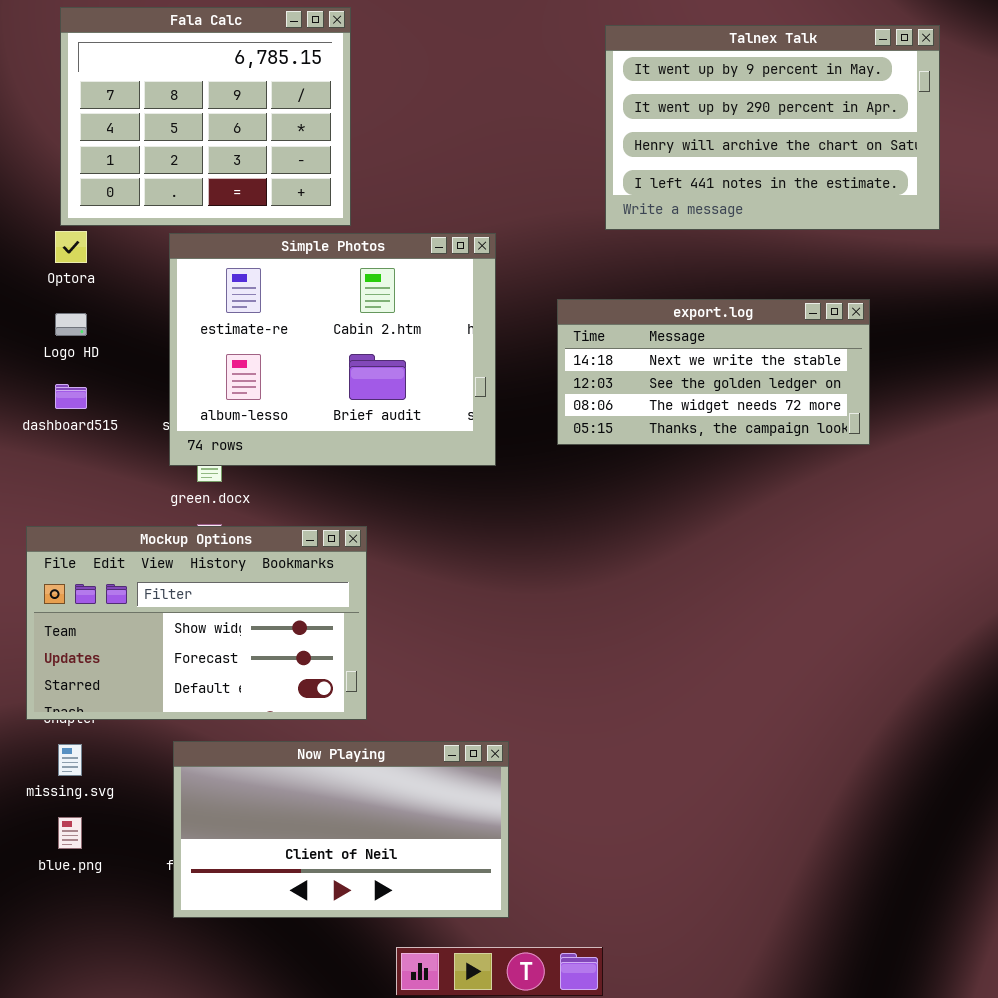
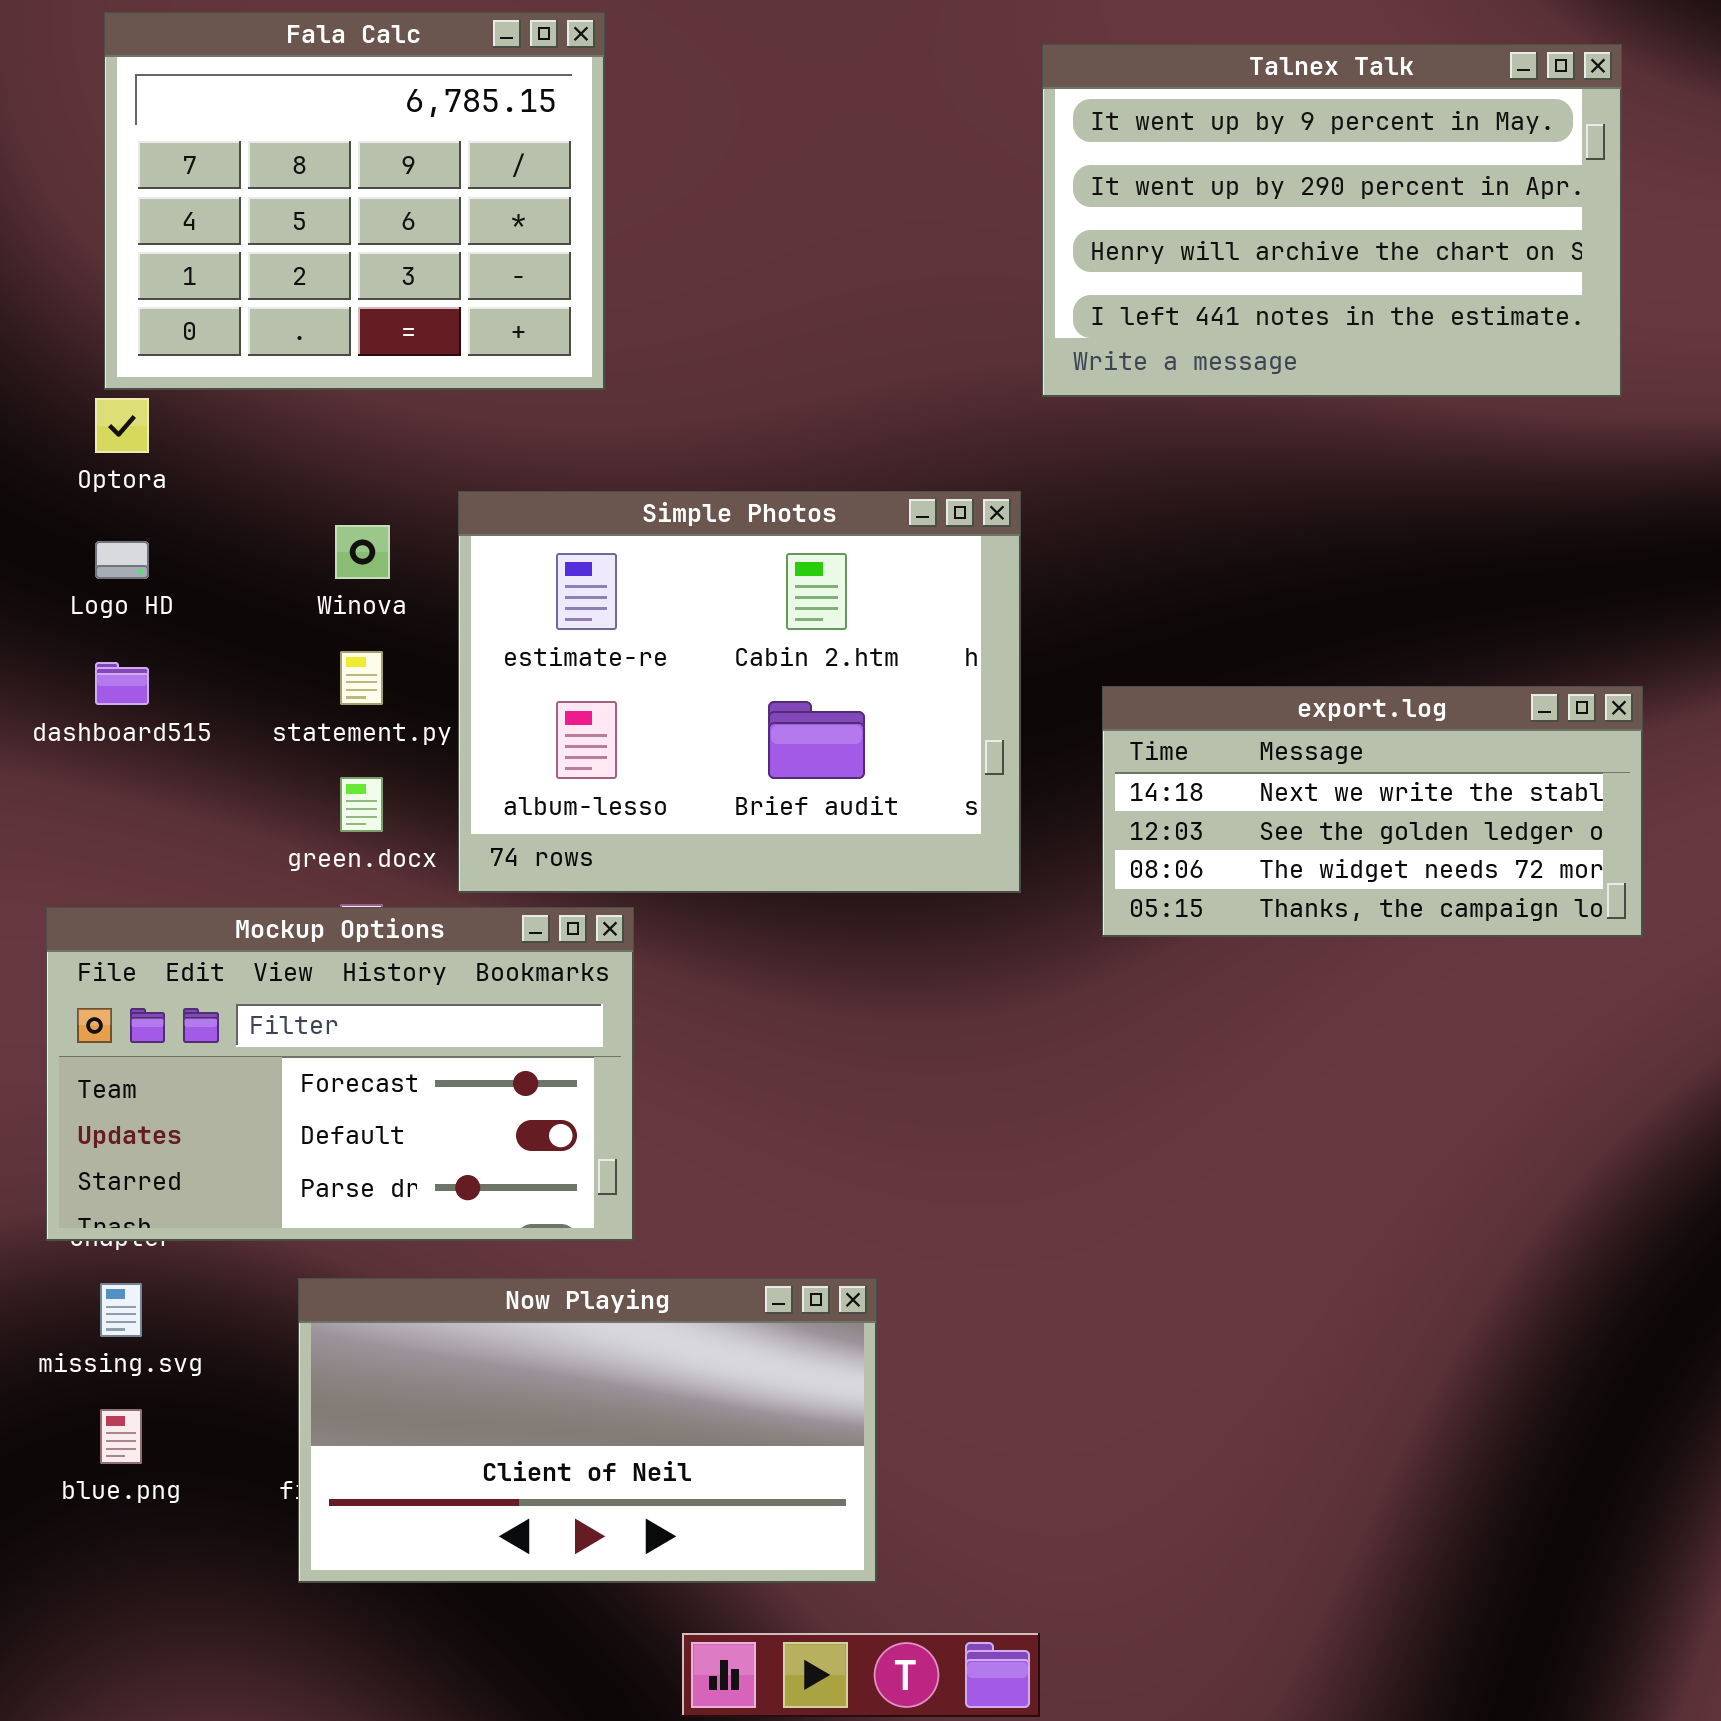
Simple Photos: [169,233,496,466] -> [458,491,1021,893], moved
export.log: [557,299,870,445] -> [1102,686,1643,937], moved
Mockup Options: [26,526,367,720] -> [46,907,634,1241], scrolled down 1 row

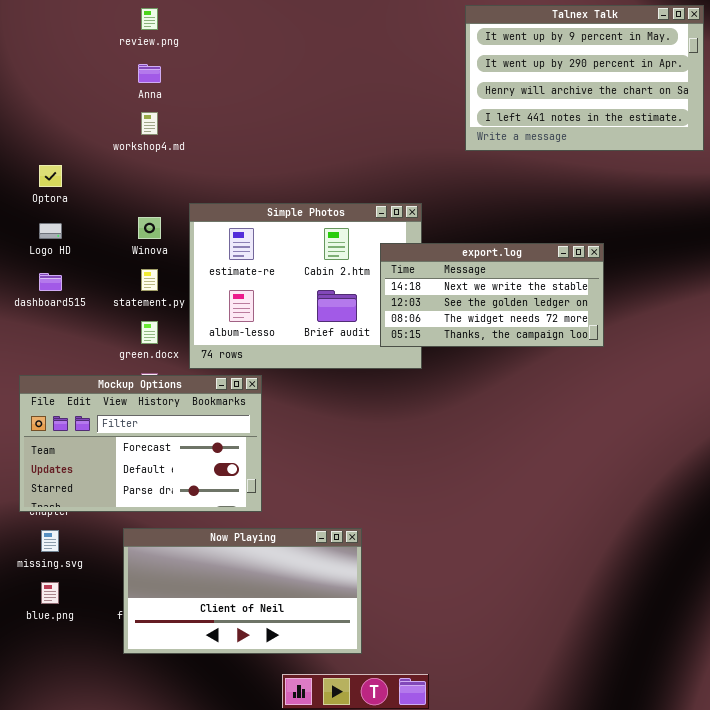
Fala Calc: [104,12,605,390] -> none, closed
Talnex Talk: [1042,44,1622,397] -> [465,5,704,151], moved
export.log: [1102,686,1643,937] -> [380,243,604,347], moved

